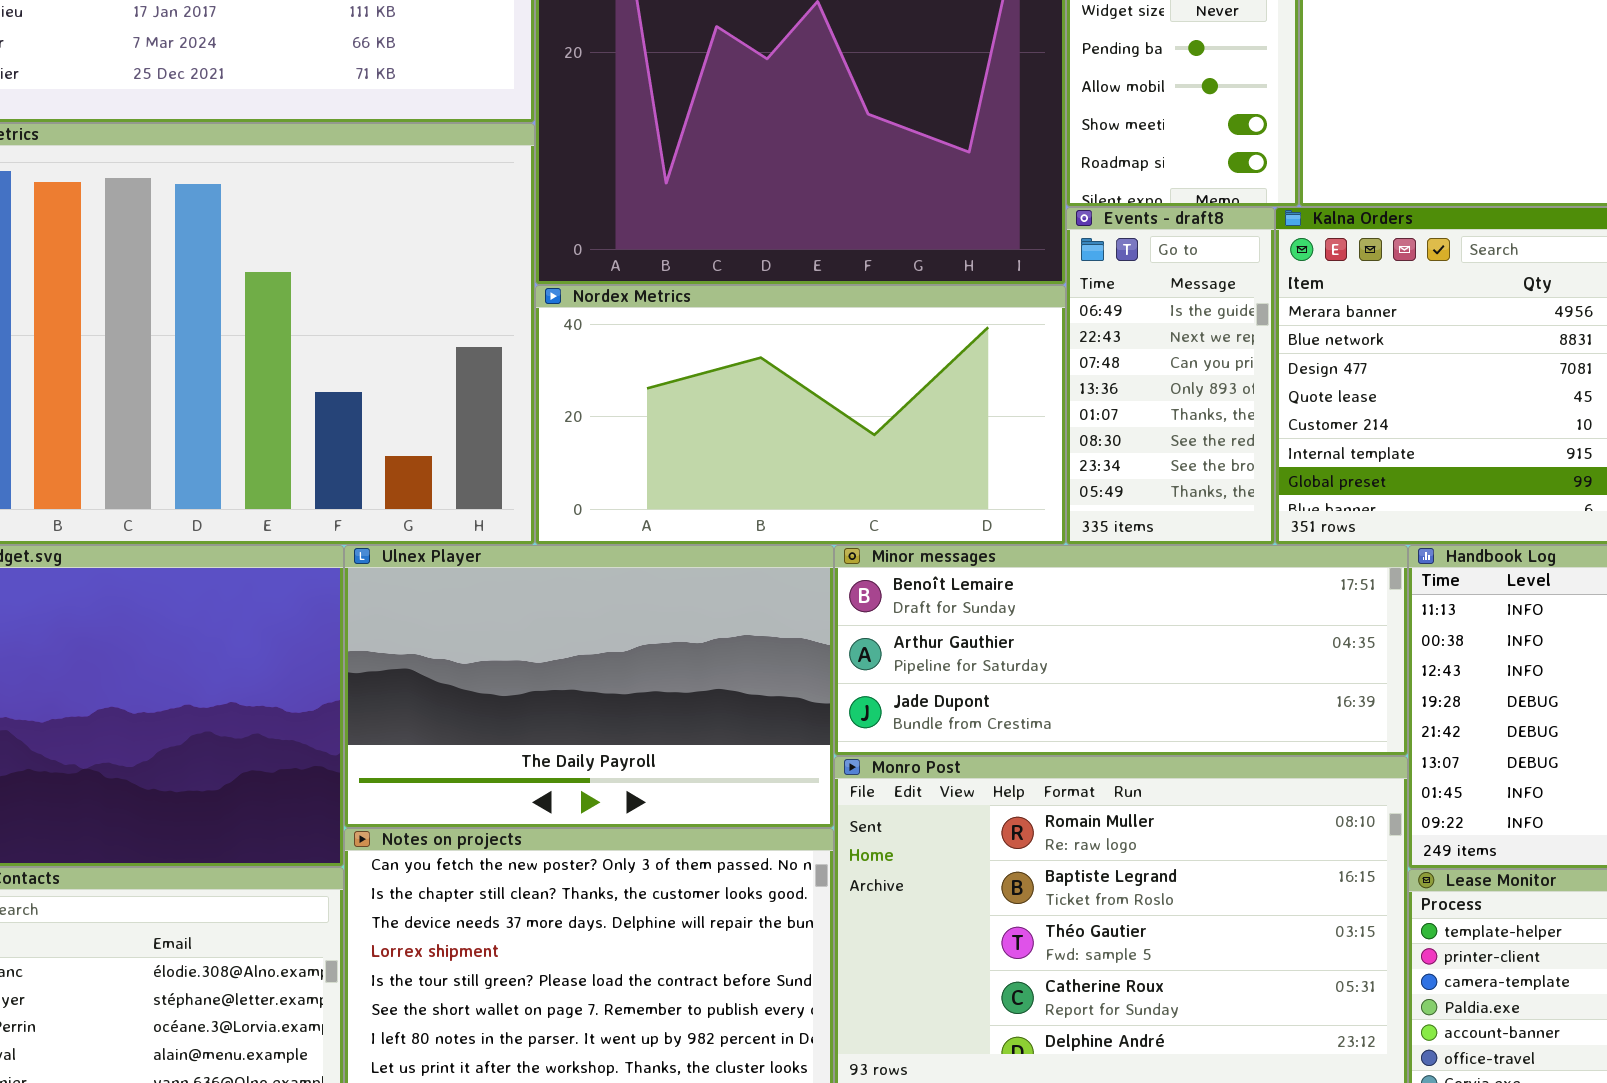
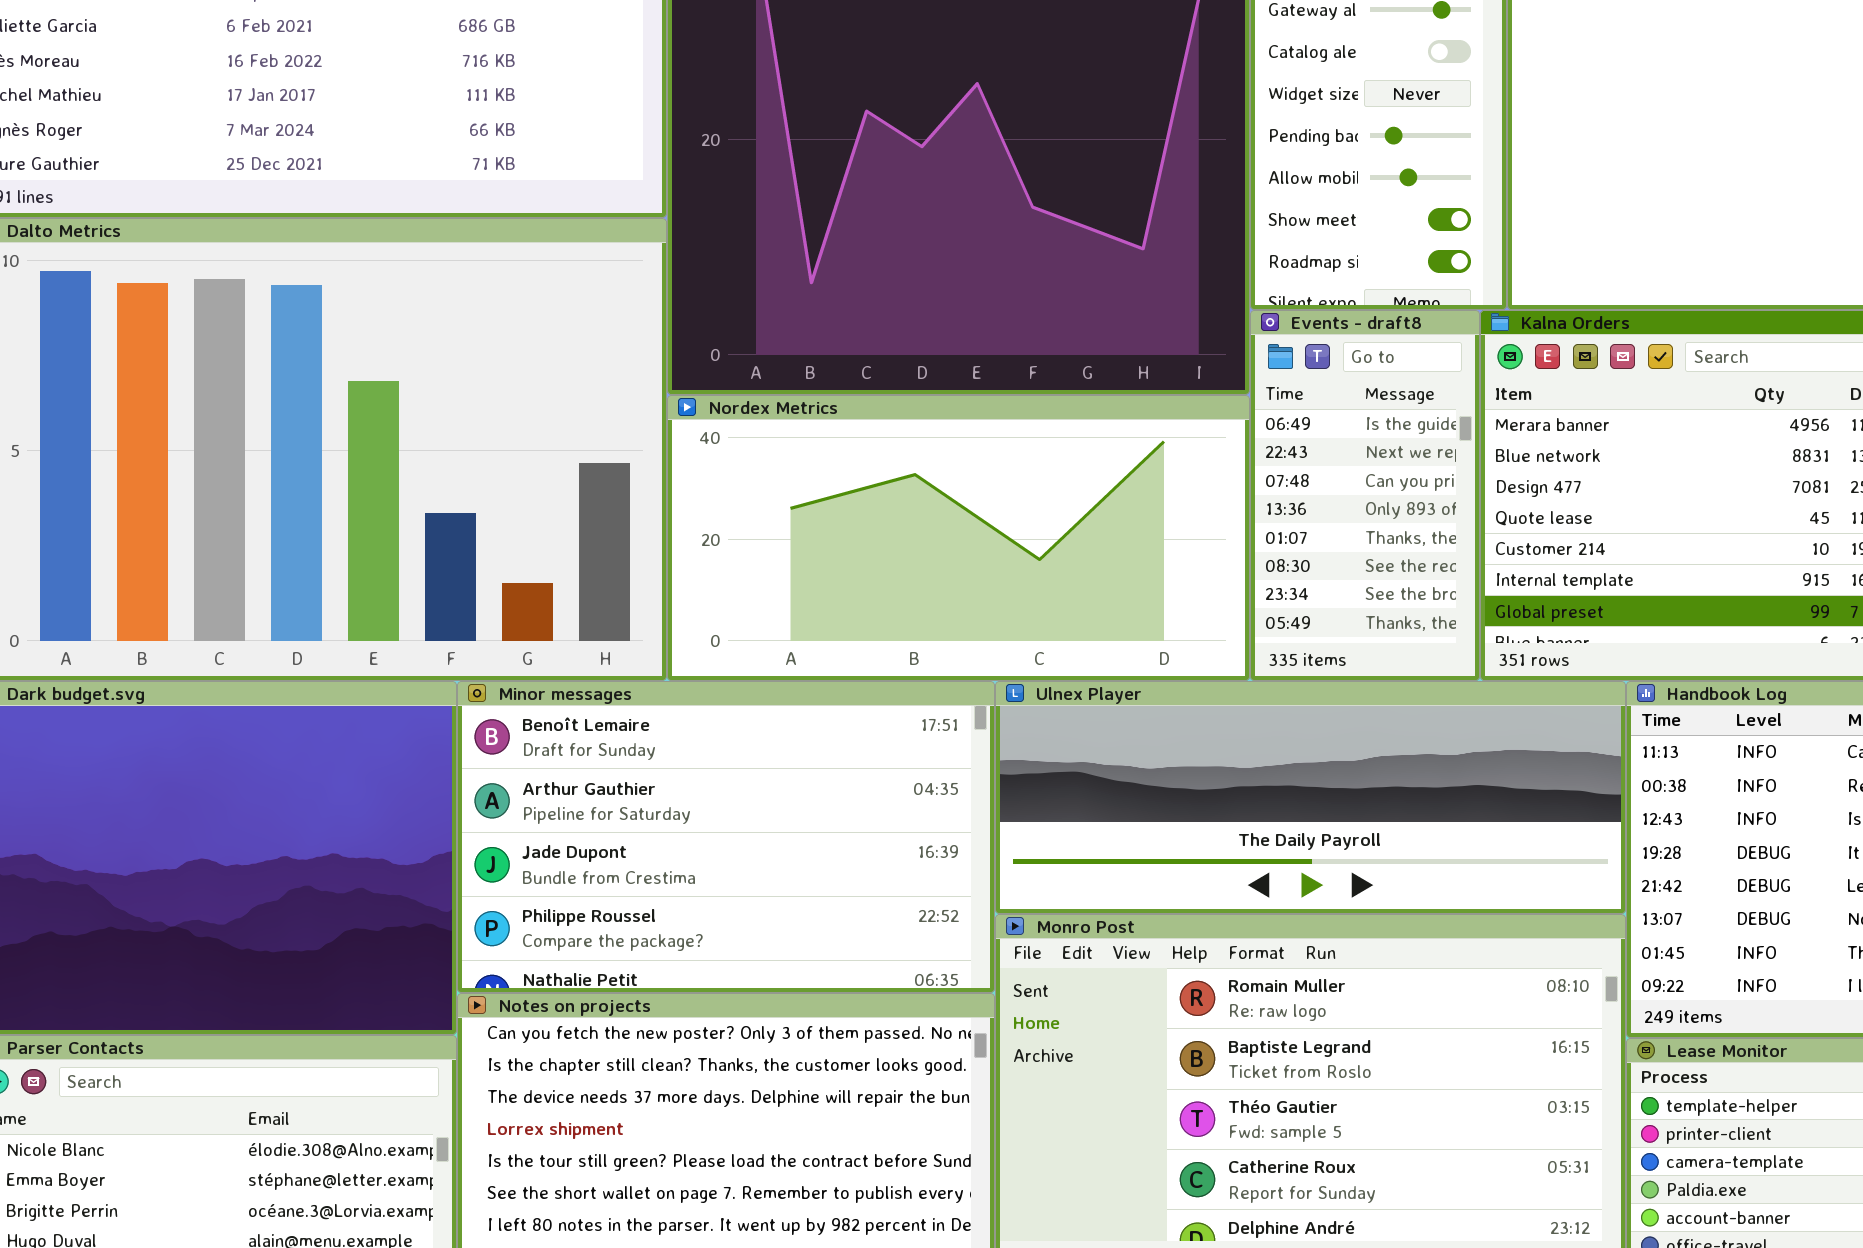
Ulnex Player: [344,545,834,828] -> [995,681,1626,914], moved, resized
Minor messages: [834,545,1408,756] -> [457,681,995,993], moved, resized

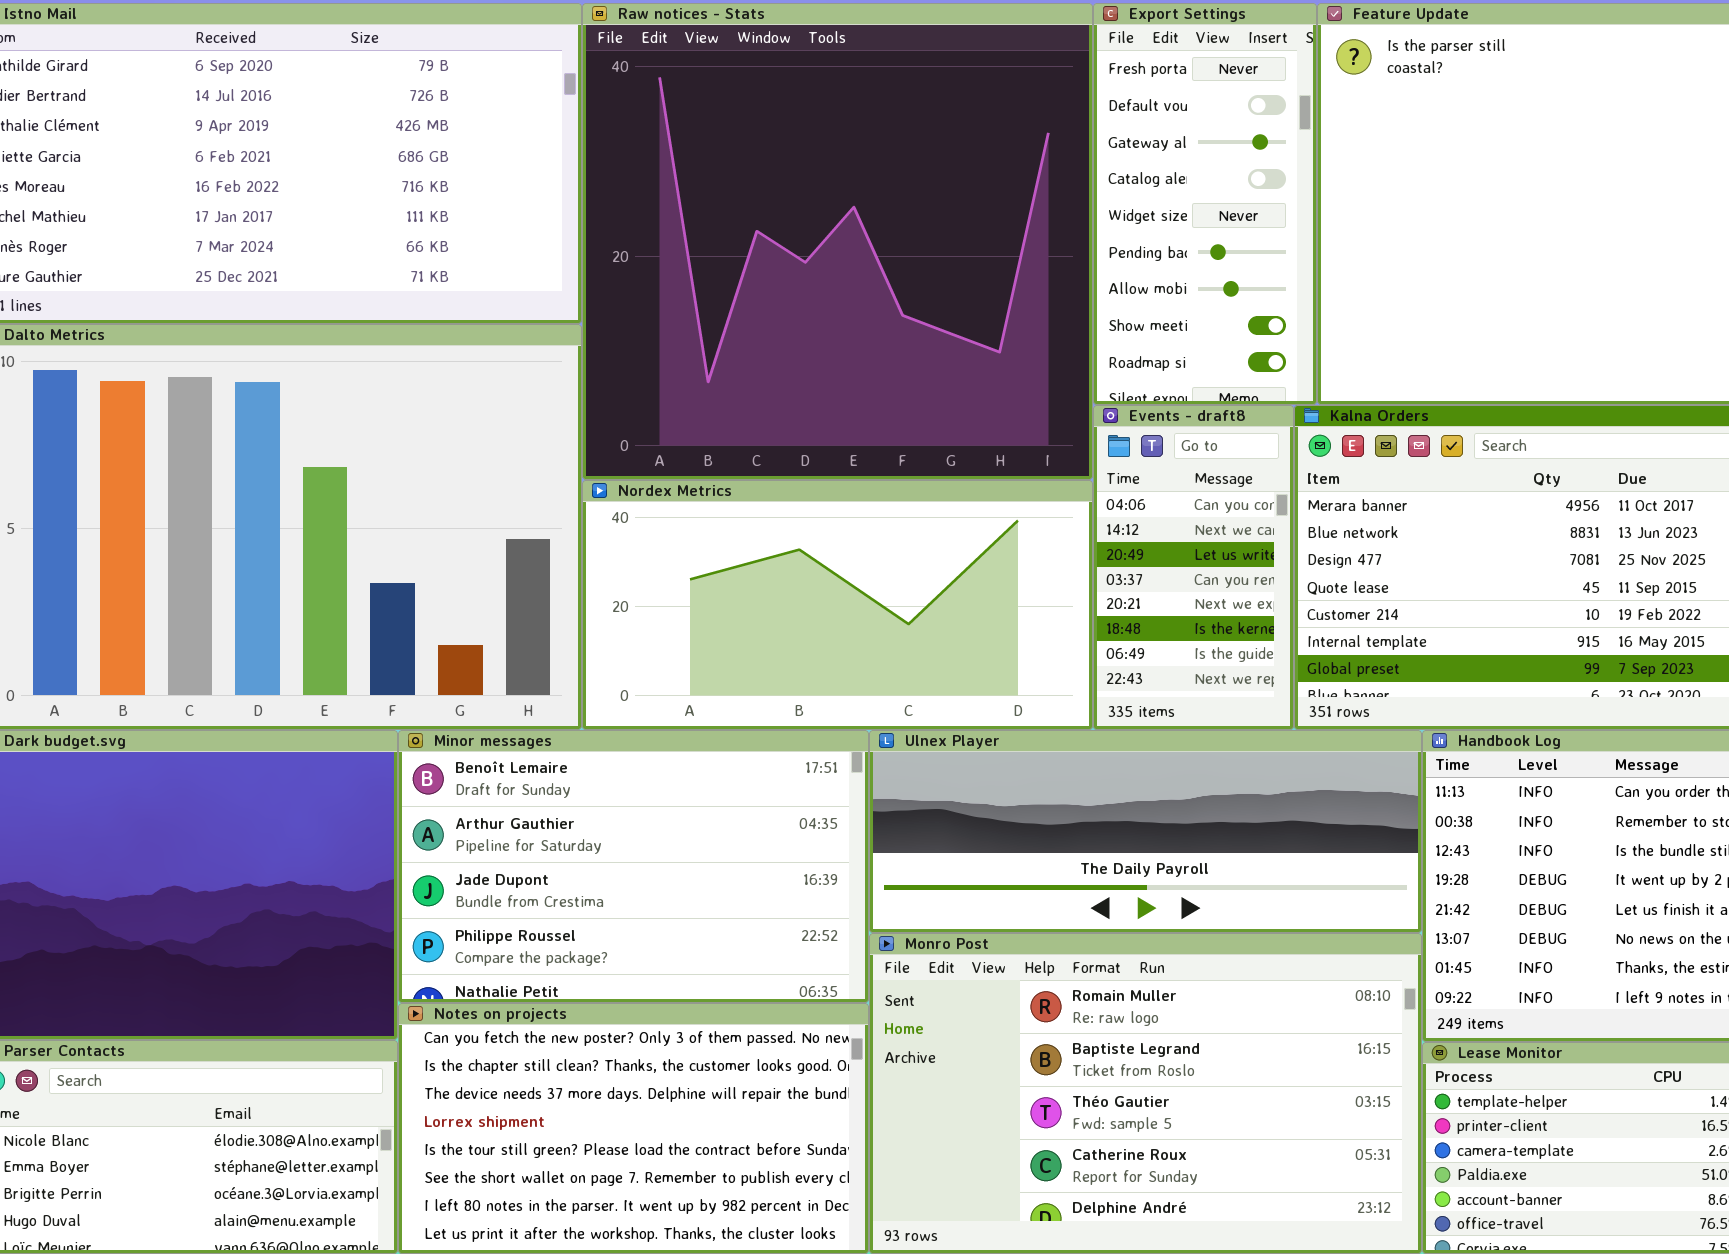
Events - draft8: [1250,310,1480,681] -> [1093,405,1294,730], scrolled up 6 rows

